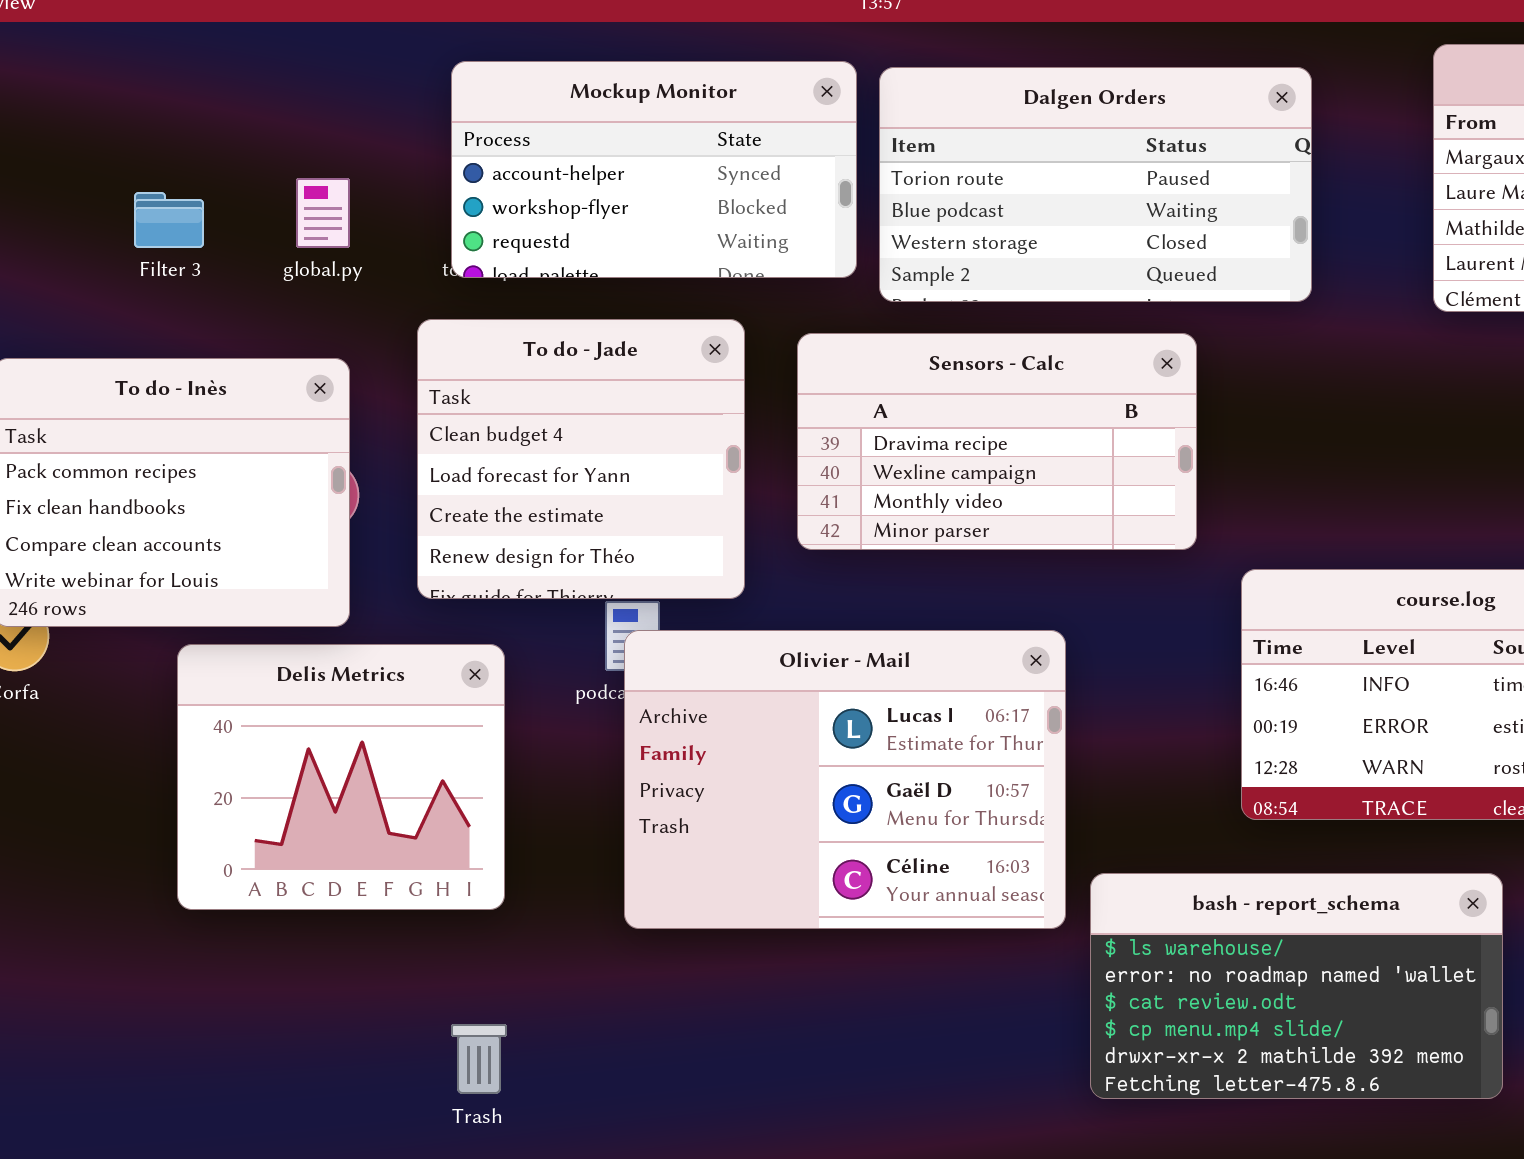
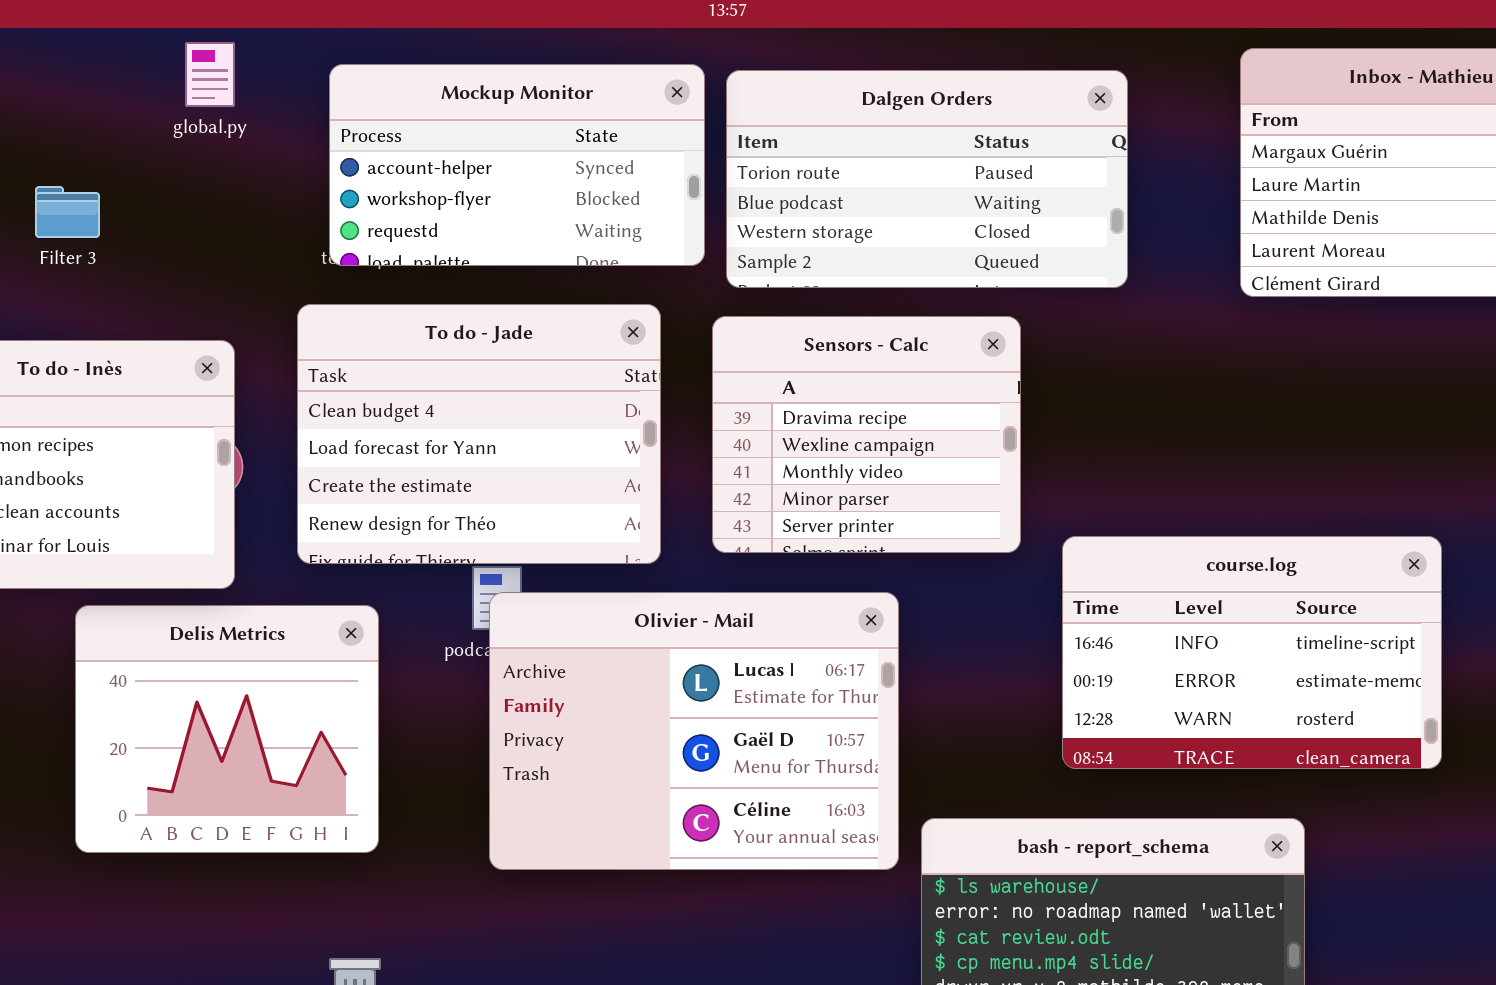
global.py: [296,178,350,248] -> [185,42,235,107], moved
To do - Jade: [417,319,745,599] -> [297,304,661,564], resized
Sensors - Calc: [797,333,1197,550] -> [712,316,1021,553], resized

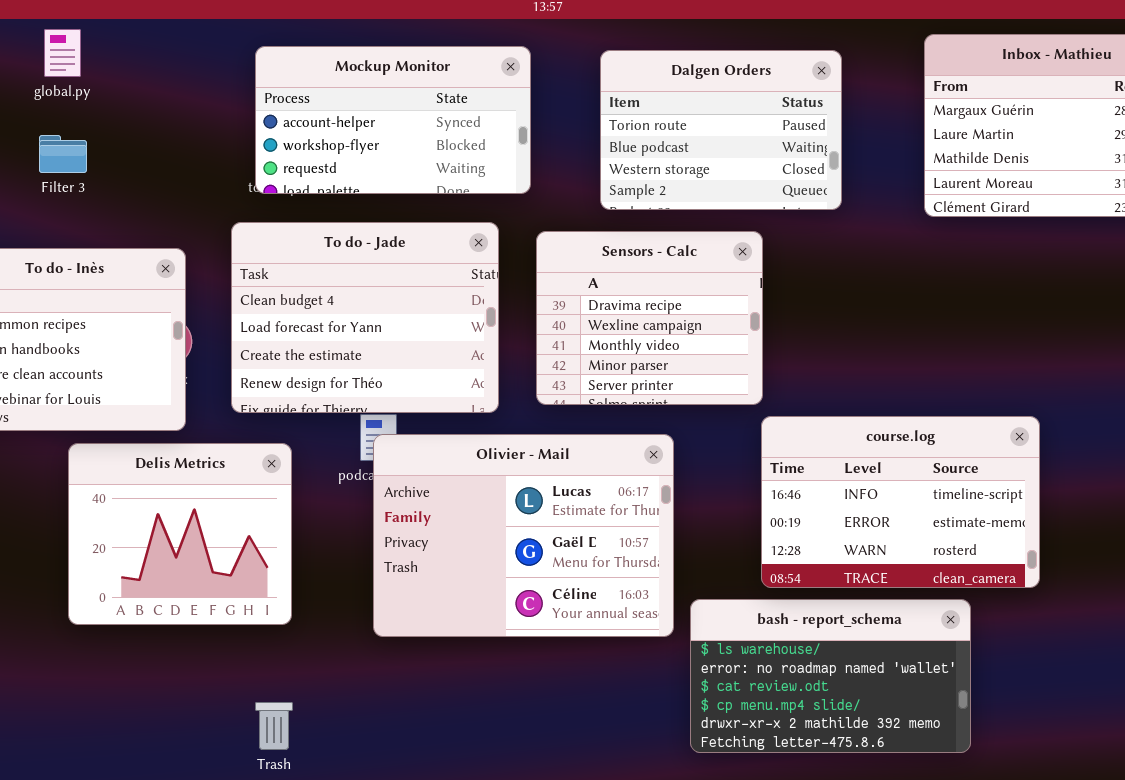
global.py: [185,42,235,107] -> [44,29,81,77], moved
Dalgen Orders: [726,70,1128,288] -> [600,50,842,210], resized
course.log: [1062,536,1442,769] -> [761,416,1040,588], moved

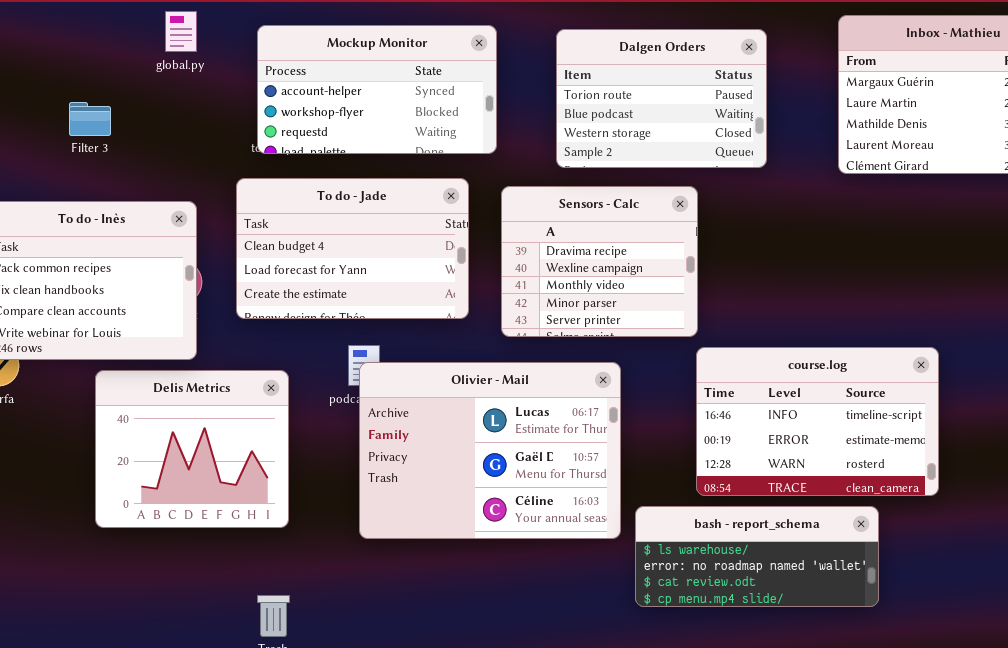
global.py: [44,29,81,77] -> [165,11,197,52], moved
To do - Jade: [231,222,499,413] -> [236,178,469,319], resized
bash - report_schema: [690,599,971,753] -> [635,506,879,607], resized

